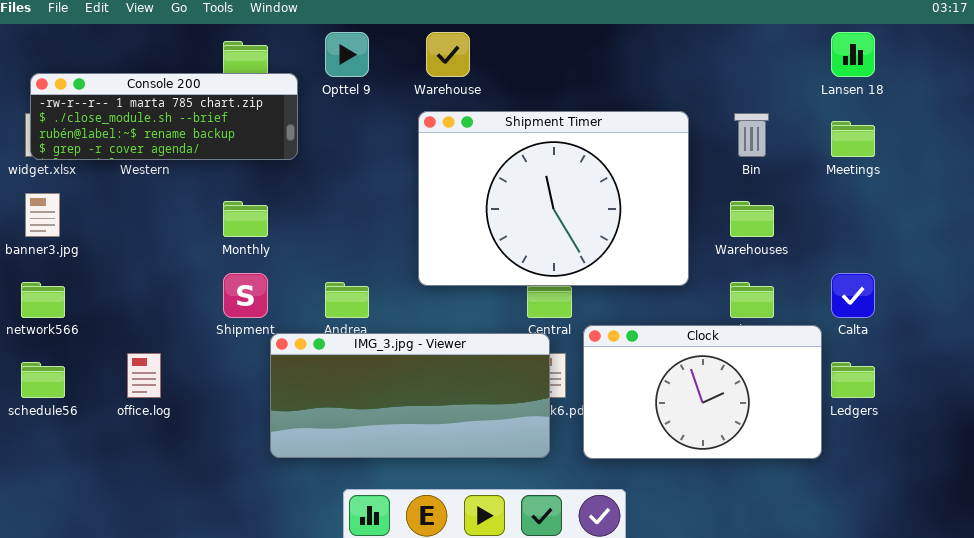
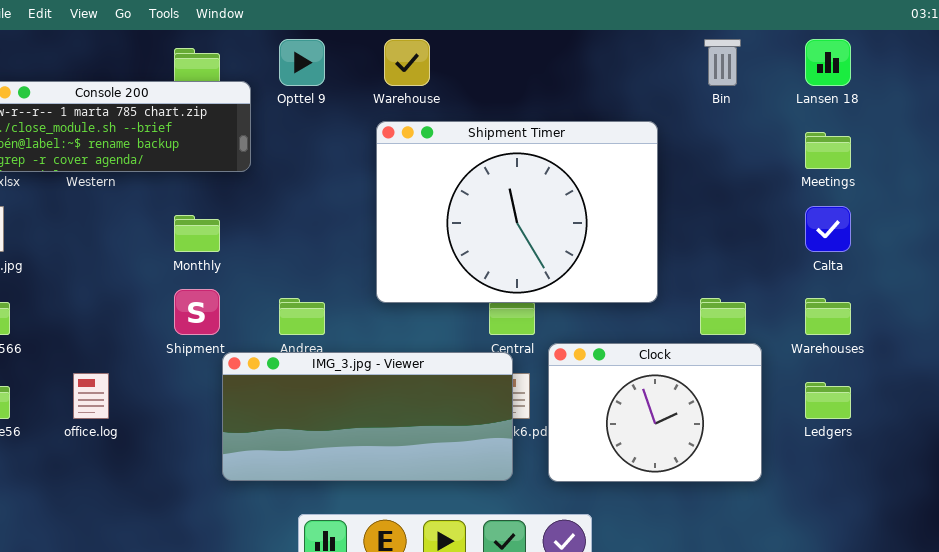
Bin: [734,113,769,157] -> [704,39,741,86], moved
Warehouses: [730,201,774,237] -> [805,298,851,335], moved
Calta: [831,273,875,318] -> [805,206,851,252], moved
Clock: [583,325,822,459] -> [548,343,762,482], resized

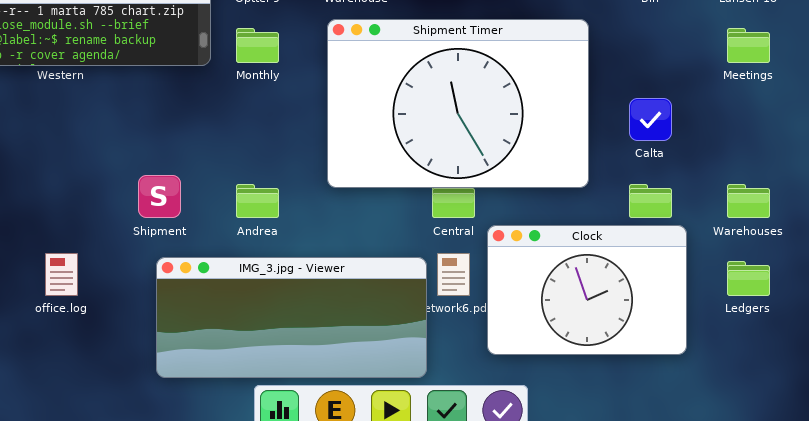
Calta: [805,206,851,252] -> [629,98,672,141], moved
Monthly: [174,215,220,252] -> [236,28,279,63], moved
IMG_3.jpg - Viewer: [222,352,513,481] -> [156,257,427,378], moved

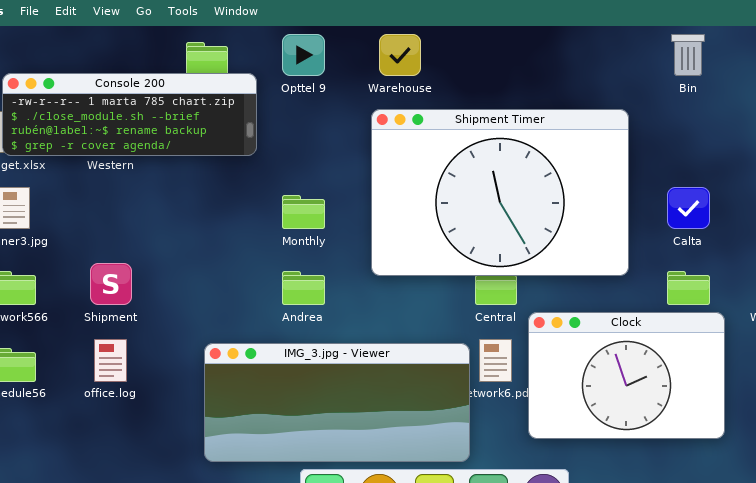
Monthly: [236,28,279,63] -> [282,195,325,229], moved
Shipment: [138,175,181,218] -> [90,263,132,305], moved

